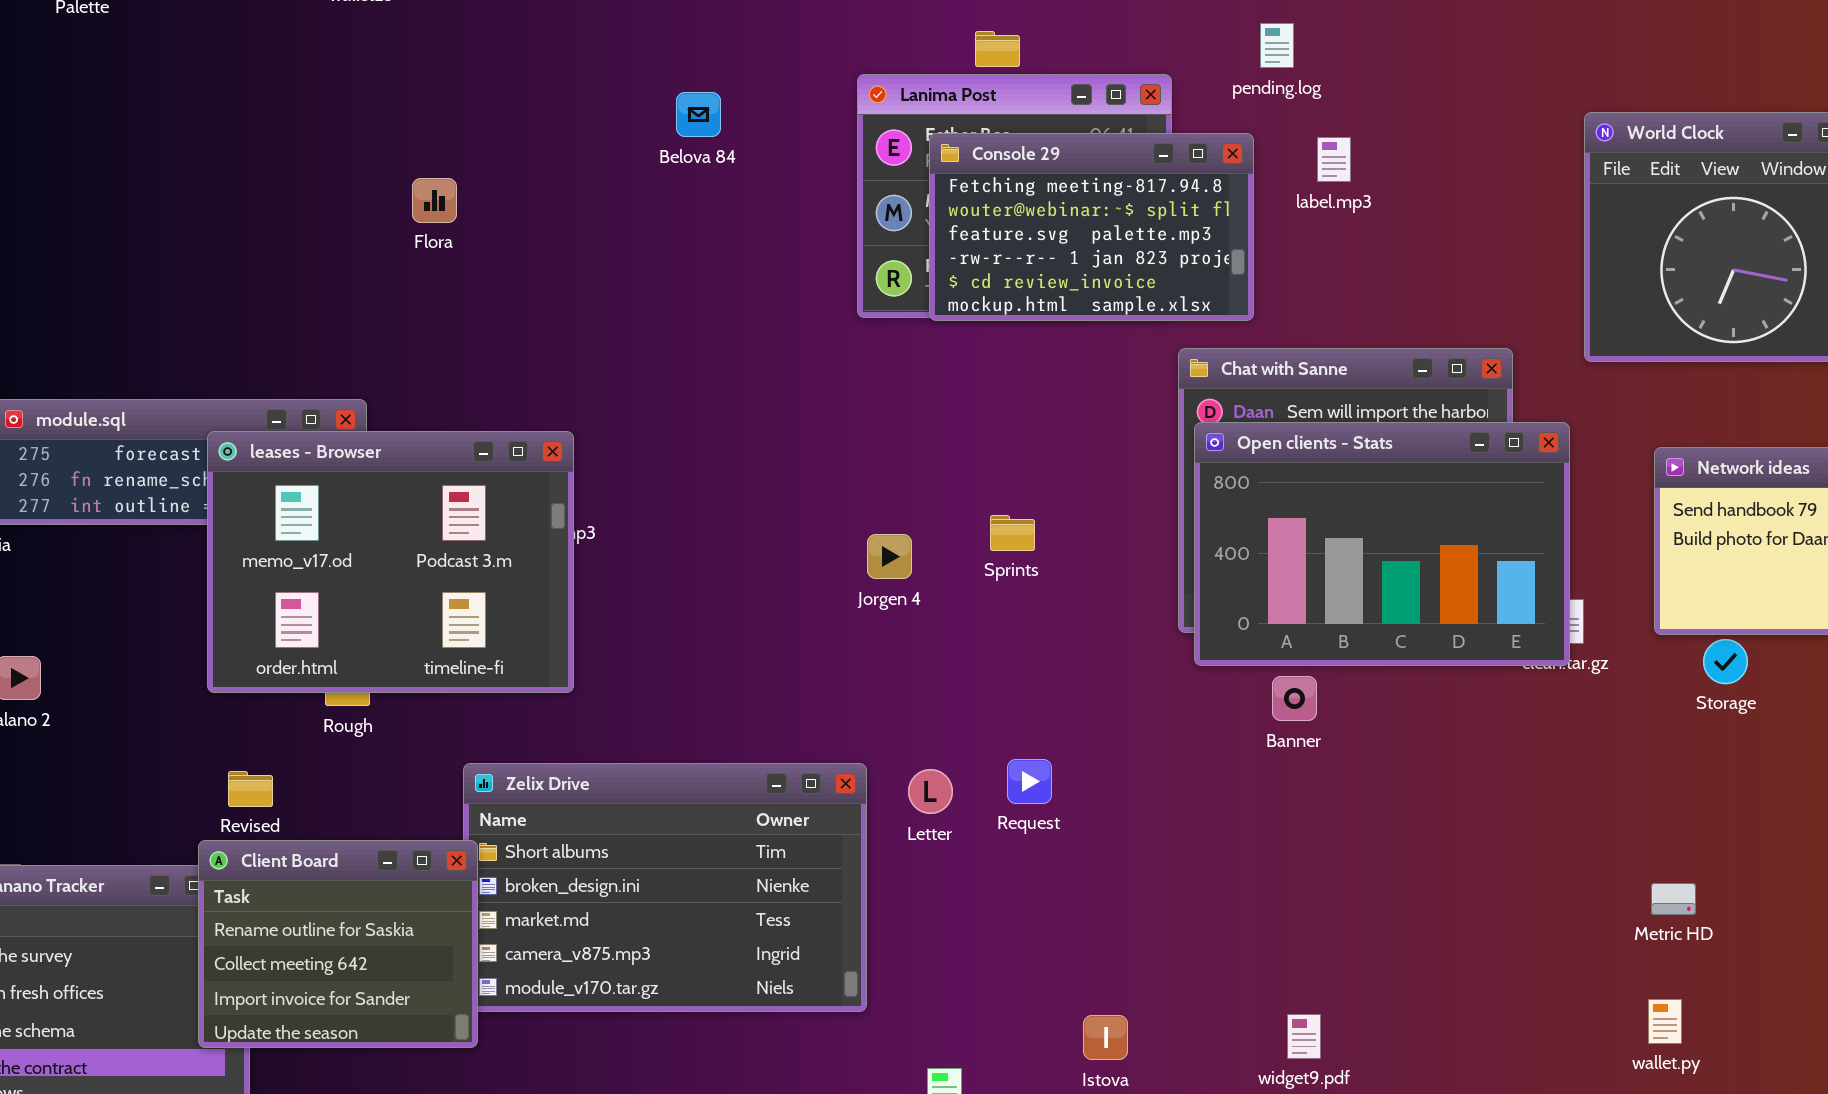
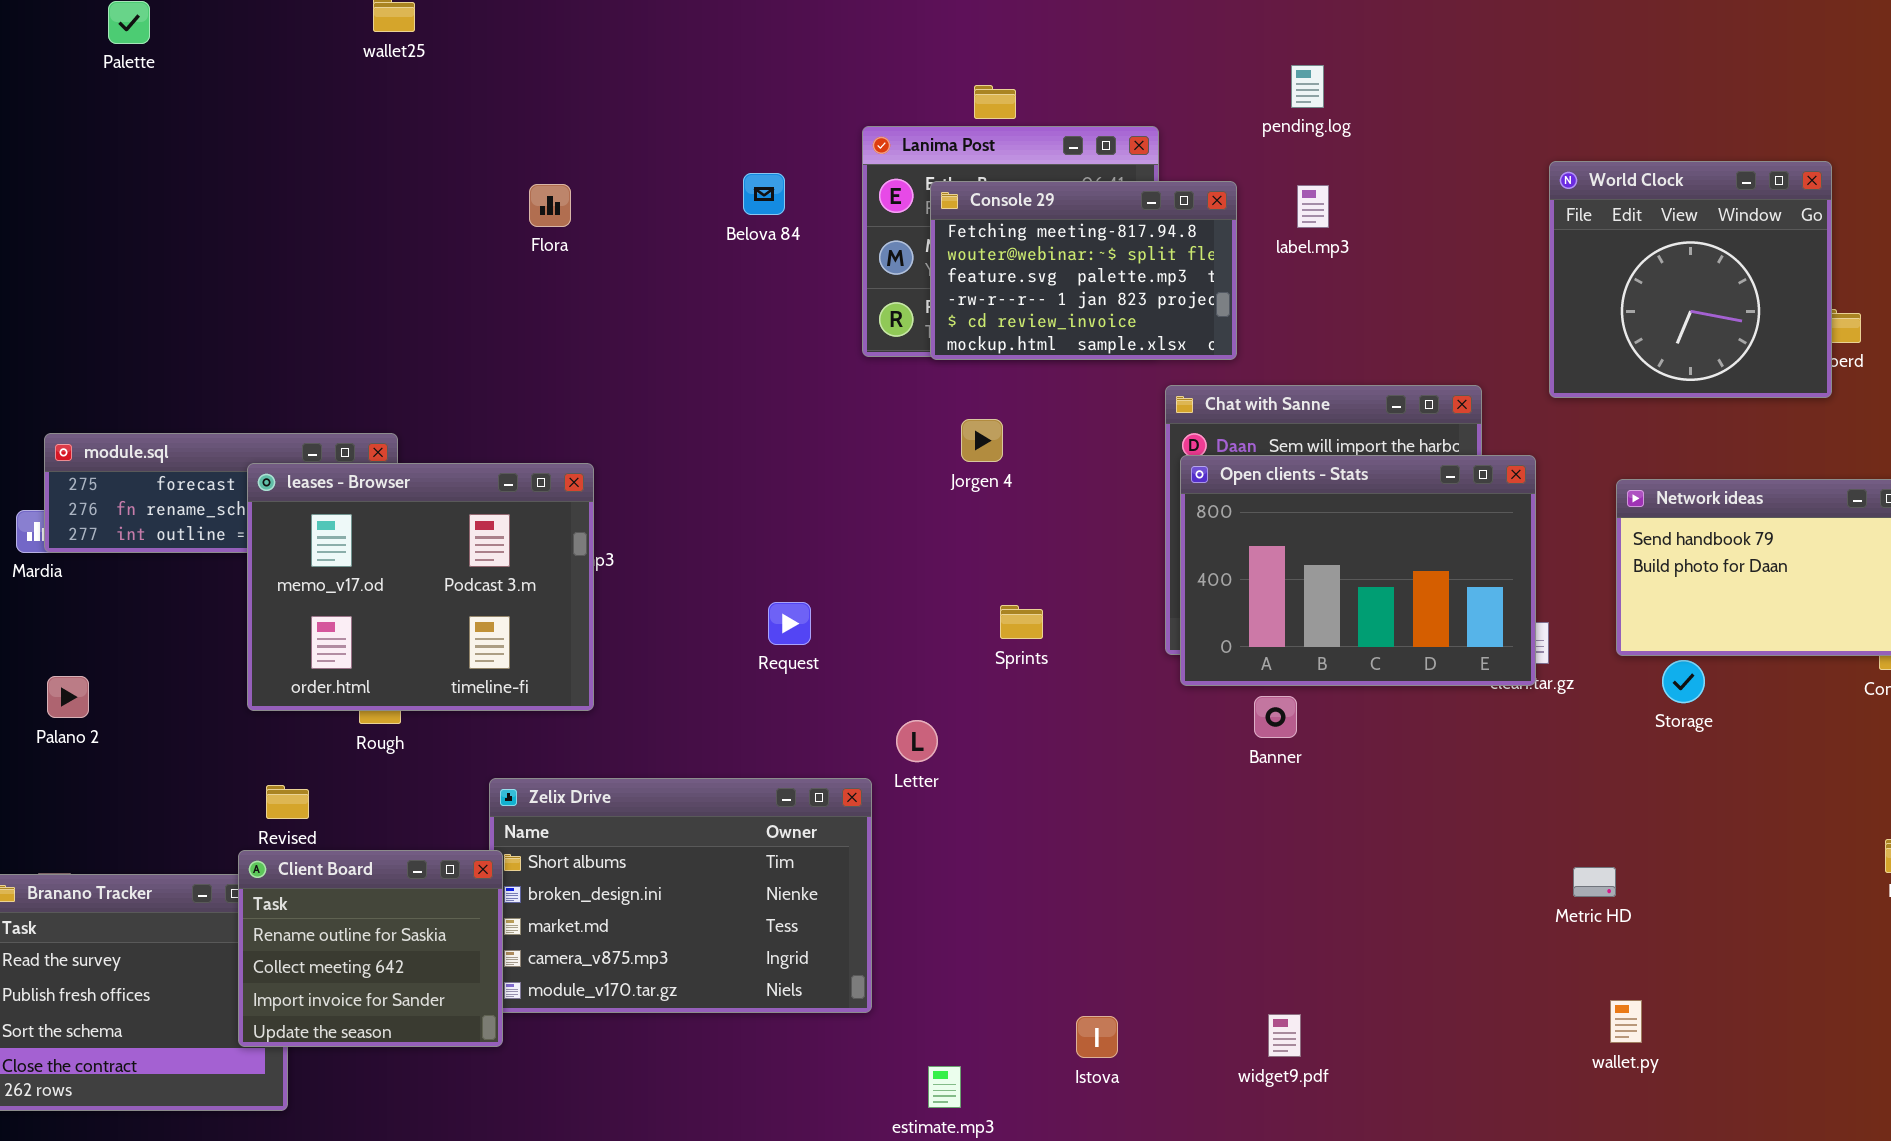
pending.log: [1260,23,1294,68] -> [1291,65,1324,108], moved
Belova 84: [676,92,721,137] -> [743,173,785,215], moved
Flora: [412,178,457,223] -> [529,184,571,227], moved
Sprints: [990,515,1035,551] -> [1000,605,1043,639], moved
Jorgen 4: [867,534,912,579] -> [961,419,1003,462], moved
Request: [1007,759,1052,804] -> [768,602,811,645], moved
Letter: [908,769,953,814] -> [896,720,938,762], moved
Metric HD: [1651,883,1696,915] -> [1573,867,1616,897], moved

